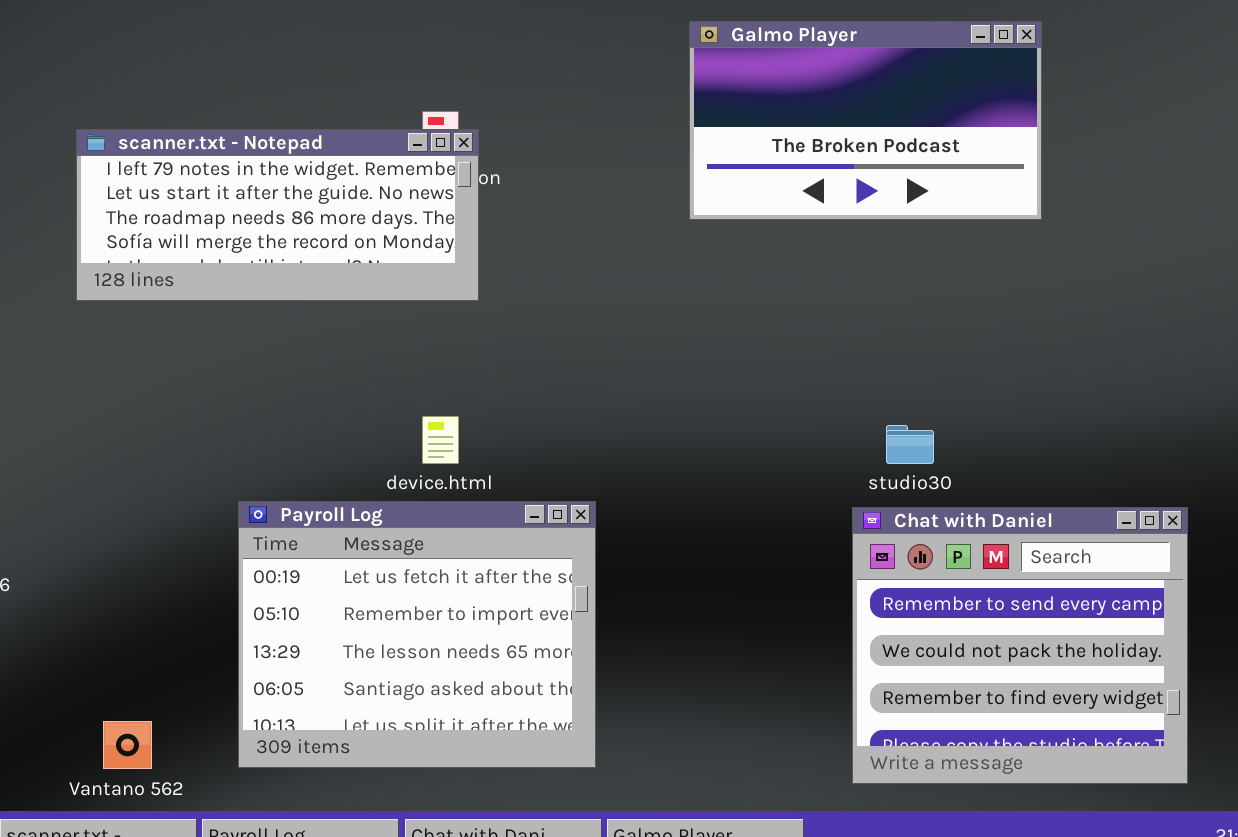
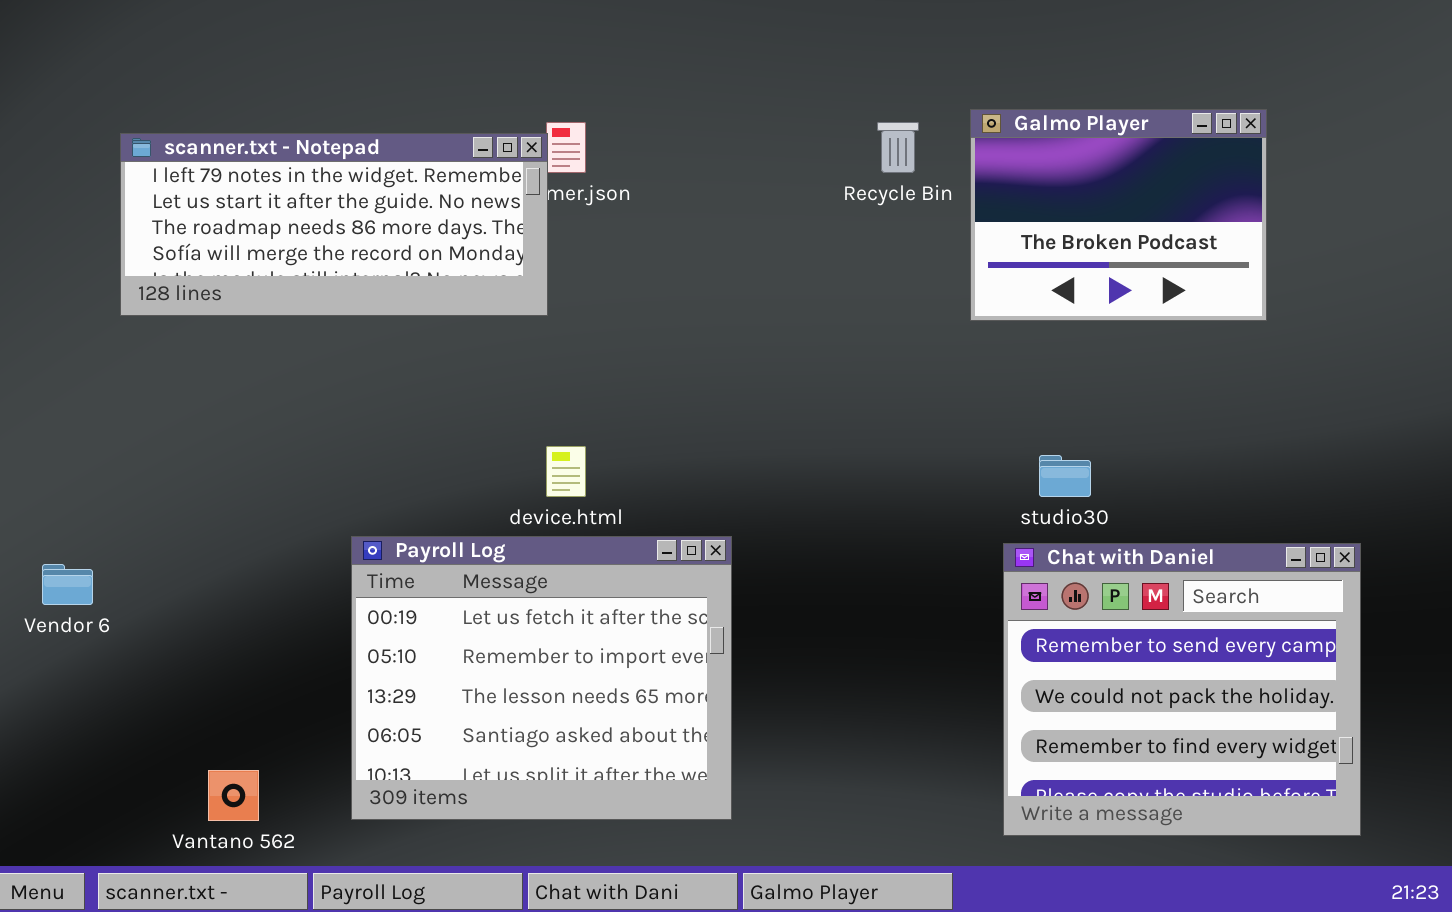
Galmo Player: [689,21,1042,220] -> [970,109,1267,321], moved, resized
scanner.txt - Notepad: [76,129,479,301] -> [120,133,548,316], moved

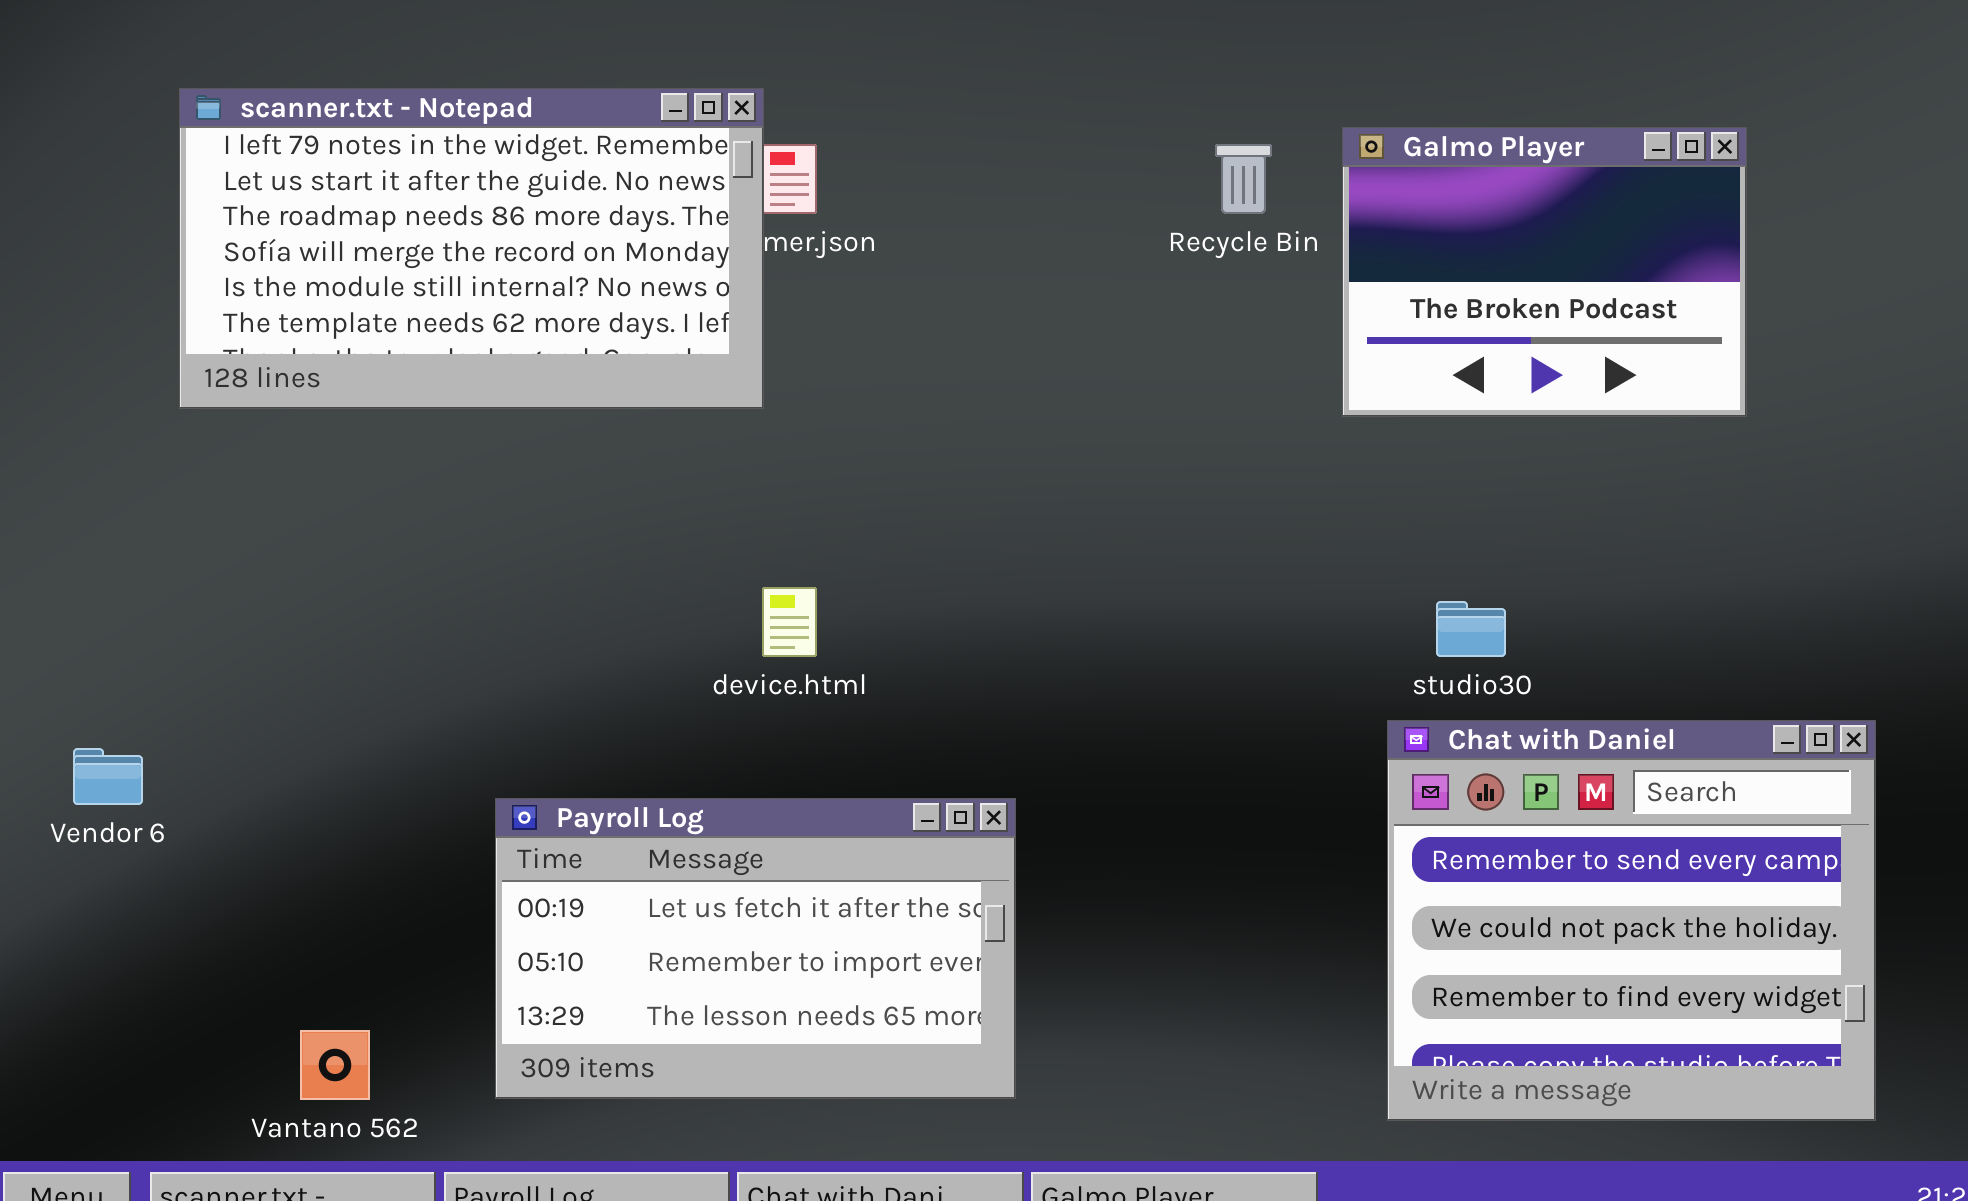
scanner.txt - Notepad: [120,133,548,316] -> [179,88,764,409], resized
Payroll Log: [351,536,732,820] -> [495,798,1016,1099], resized

